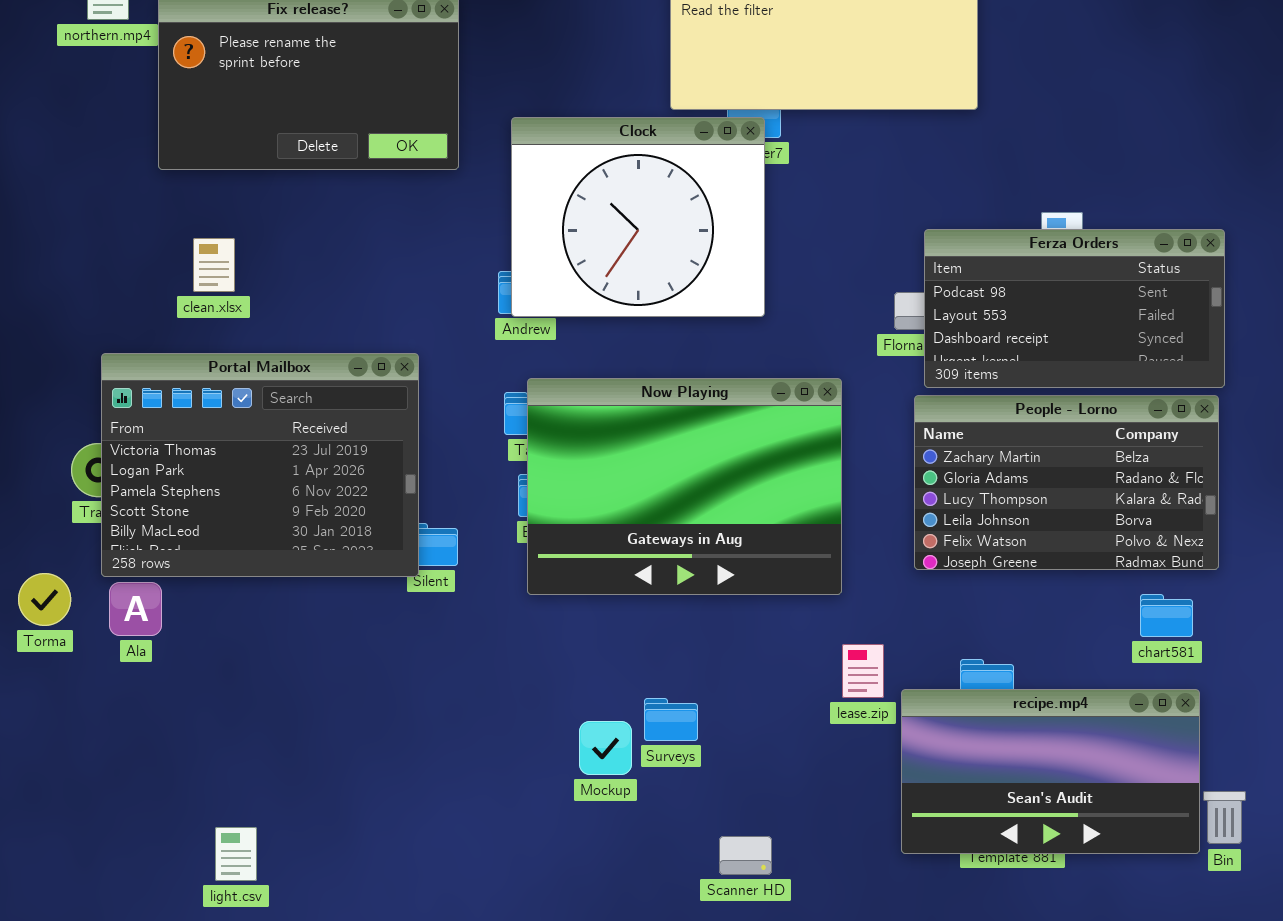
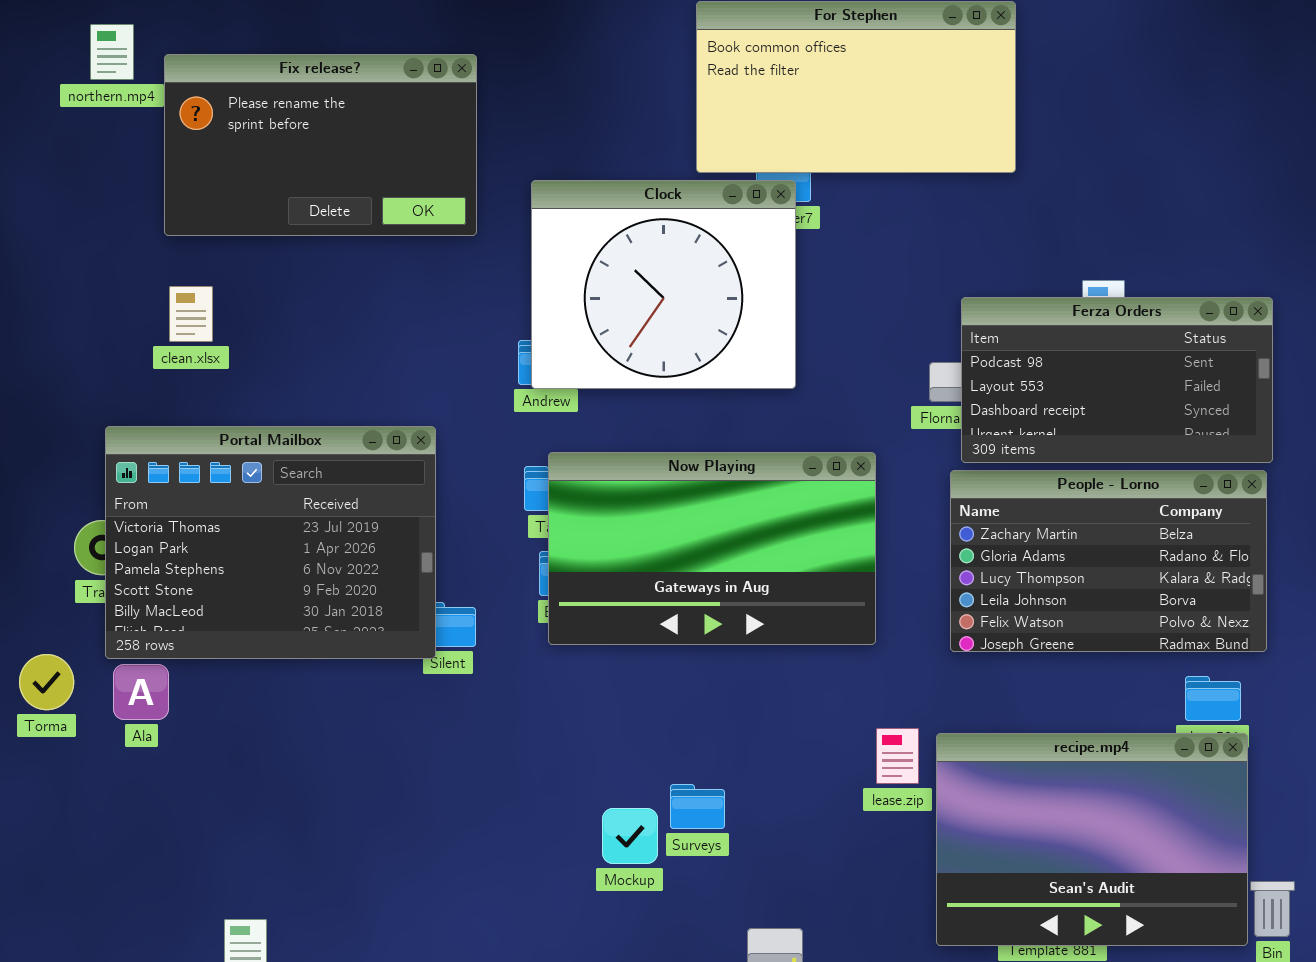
clean.xlsx: [193,238,235,292] -> [169,286,213,342], moved
Now Playing: [527,378,842,595] -> [548,452,876,645], resized
recipe.mp4: [901,689,1200,854] -> [936,733,1248,946], resized

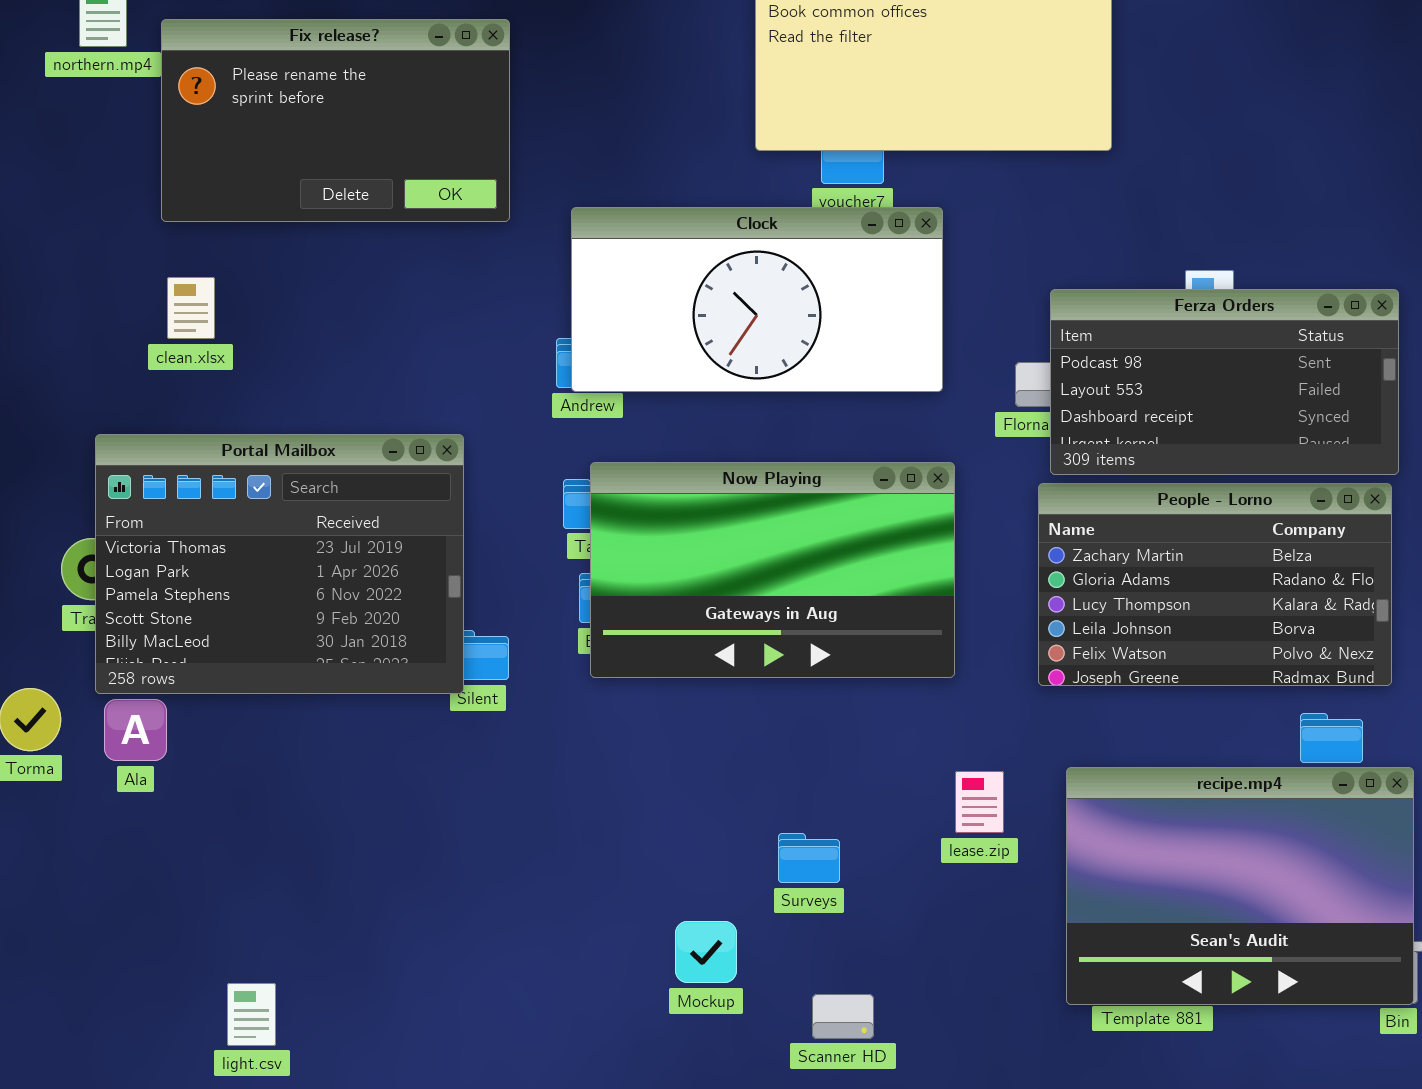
Clock: [531,180,796,389] -> [571,207,943,392], resized
recipe.mp4: [936,733,1248,946] -> [1066,767,1414,1005], moved
Surveys: [670,784,725,829] -> [778,833,840,883], moved
Mockup: [602,808,658,864] -> [675,921,737,983], moved

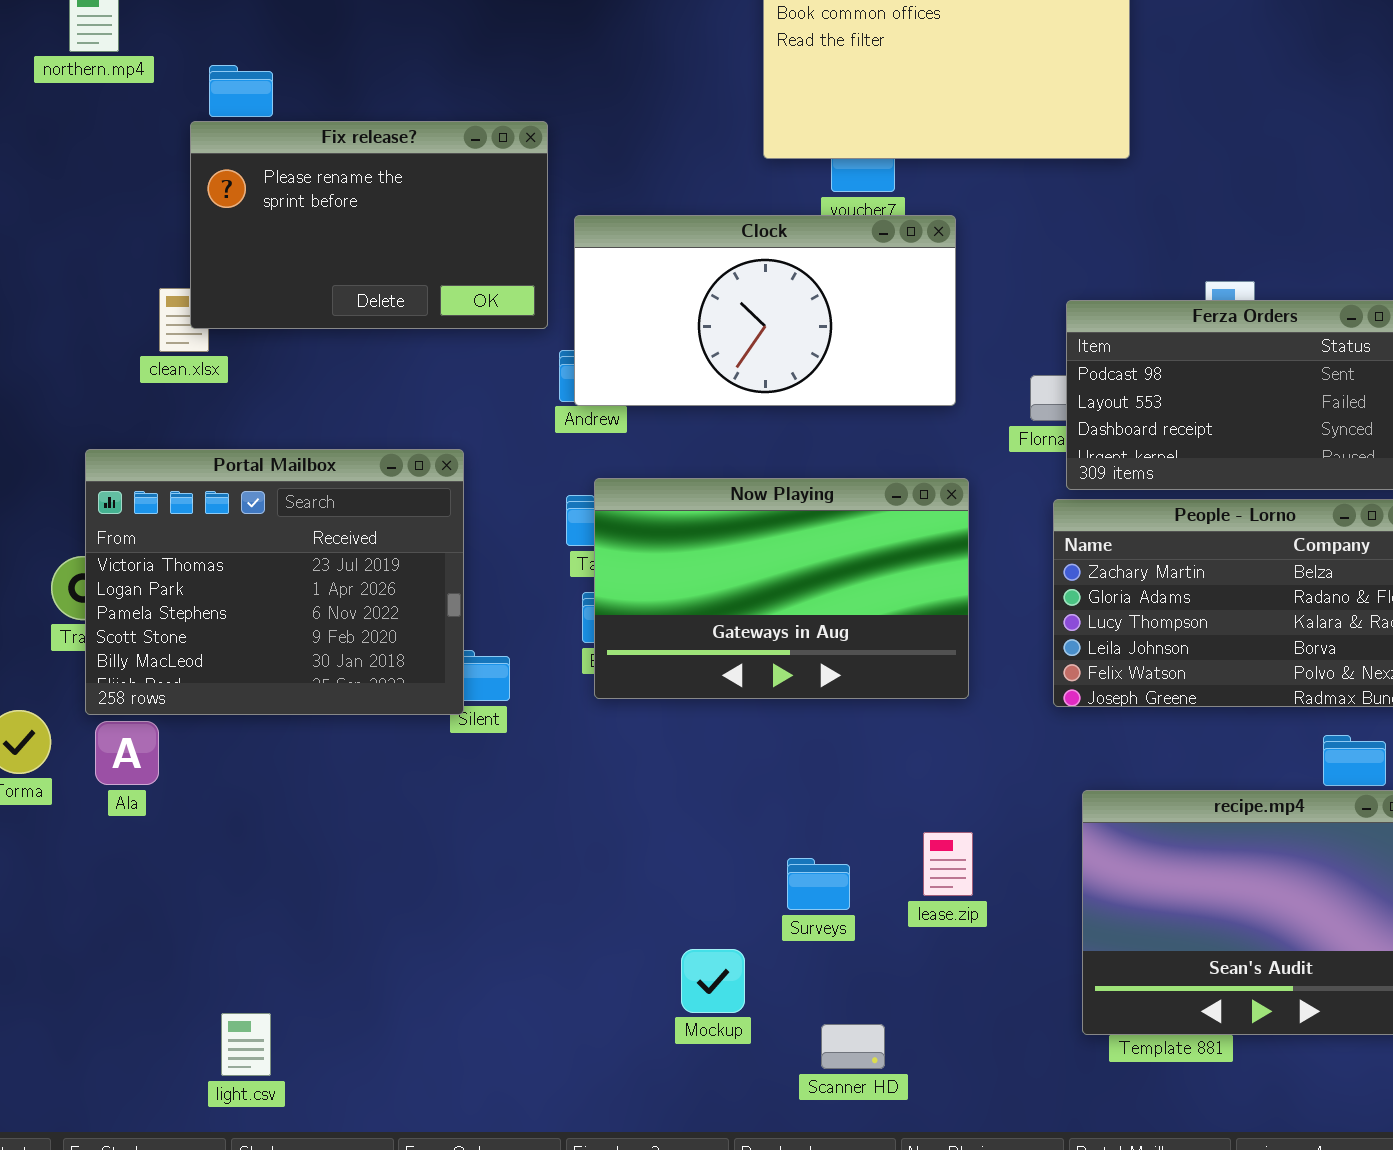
Fix release?: [161,19,510,222] -> [190,121,548,329], moved
lease.zip: [955,771,1004,833] -> [923,832,973,896], moved

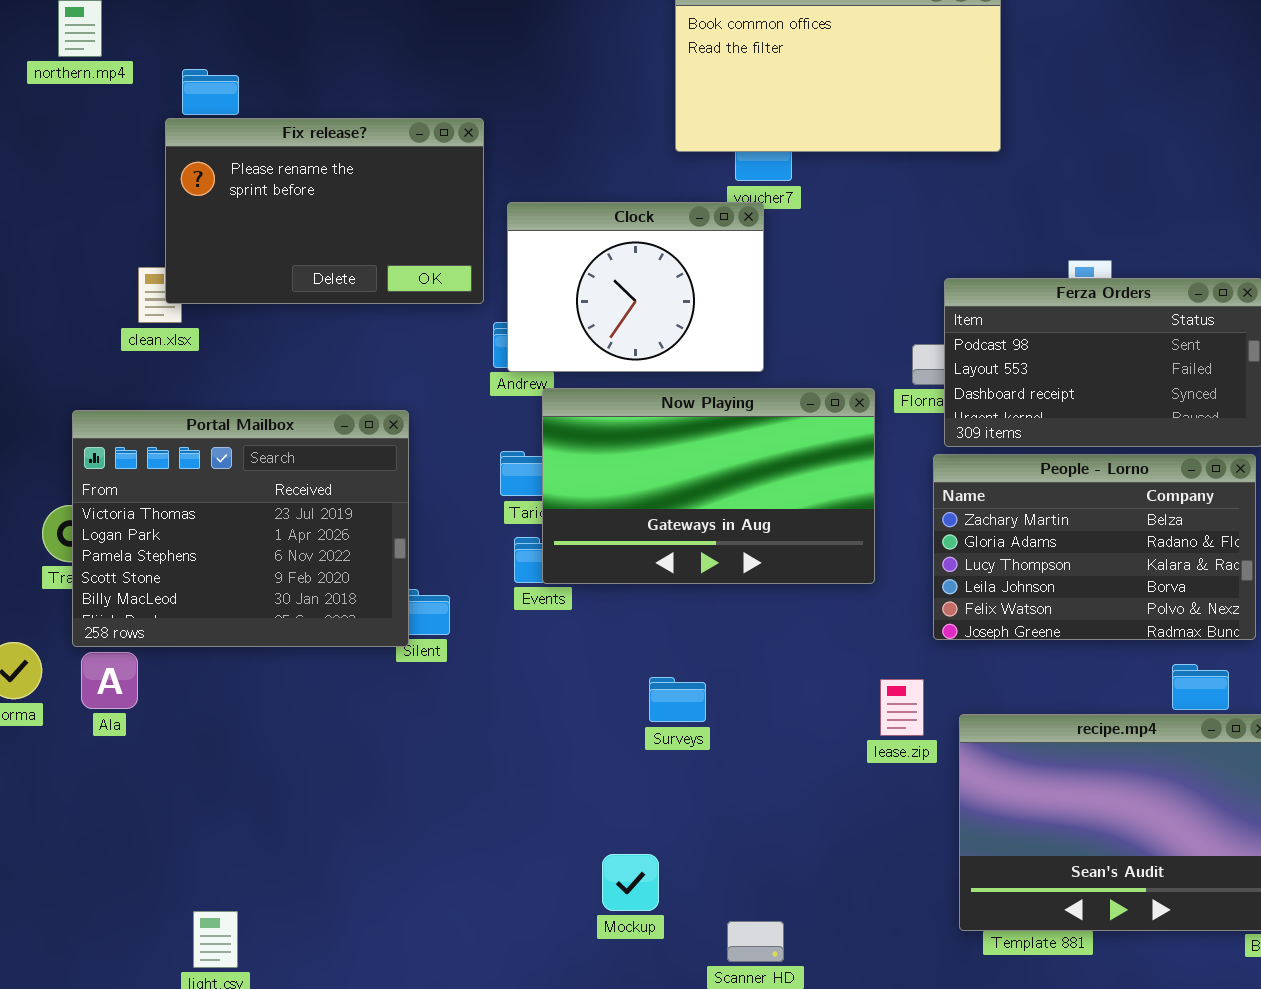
Clock: [574,215,956,406] -> [507,202,764,372], resized
Now Playing: [594,478,969,699] -> [542,388,875,584], moved
lease.zip: [923,832,973,896] -> [880,679,924,736], moved
Surveys: [787,858,850,910] -> [649,677,706,722], moved

